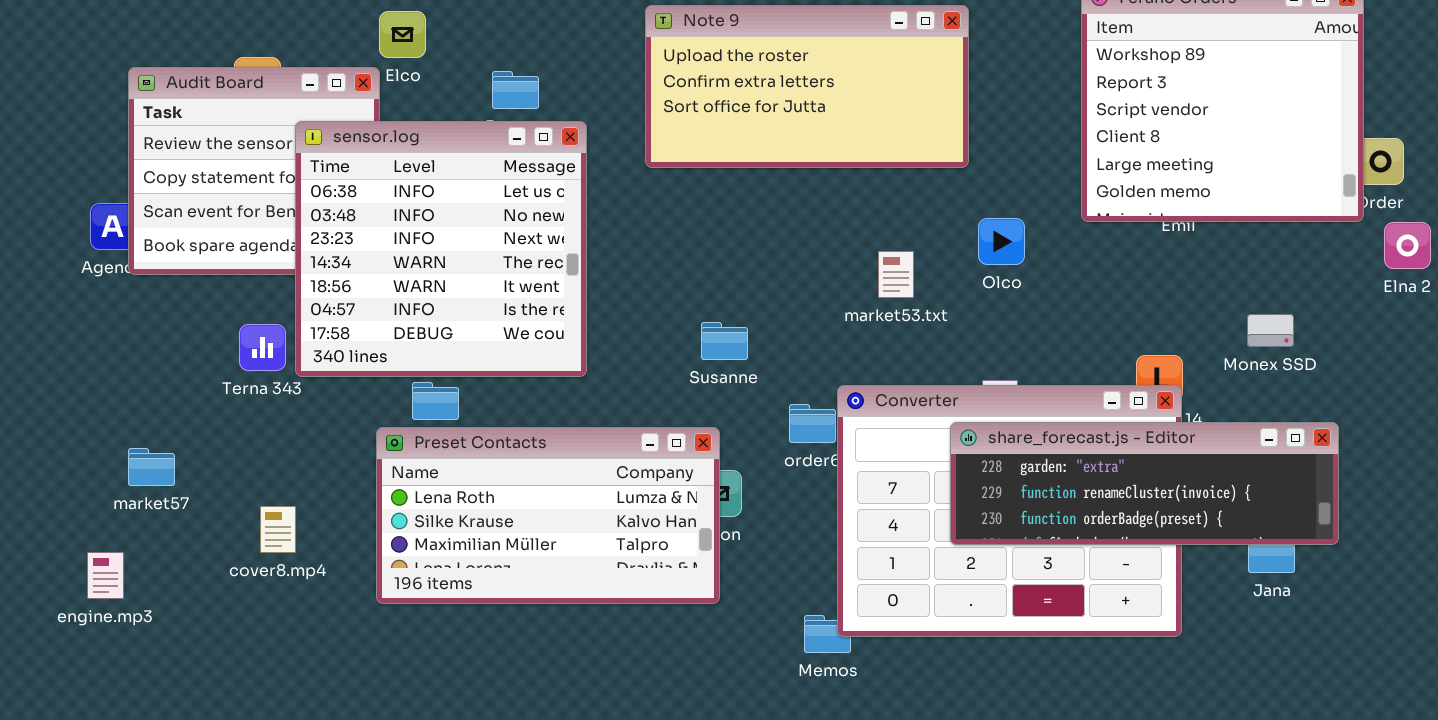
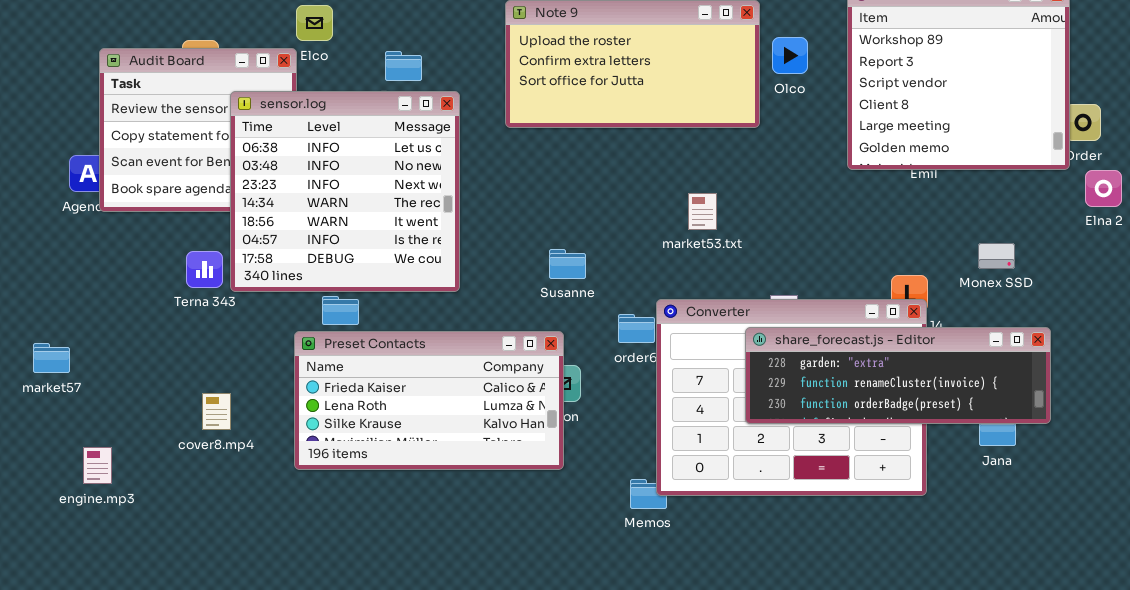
Olco: [978,218,1025,265] -> [772,37,808,74], moved
Preset Contacts: [376,427,720,604] -> [294,331,564,470], scrolled up 1 row
market57: [128,448,175,486] -> [33,343,70,373], moved
engine.mp3: [87,552,124,599] -> [83,447,112,484], moved

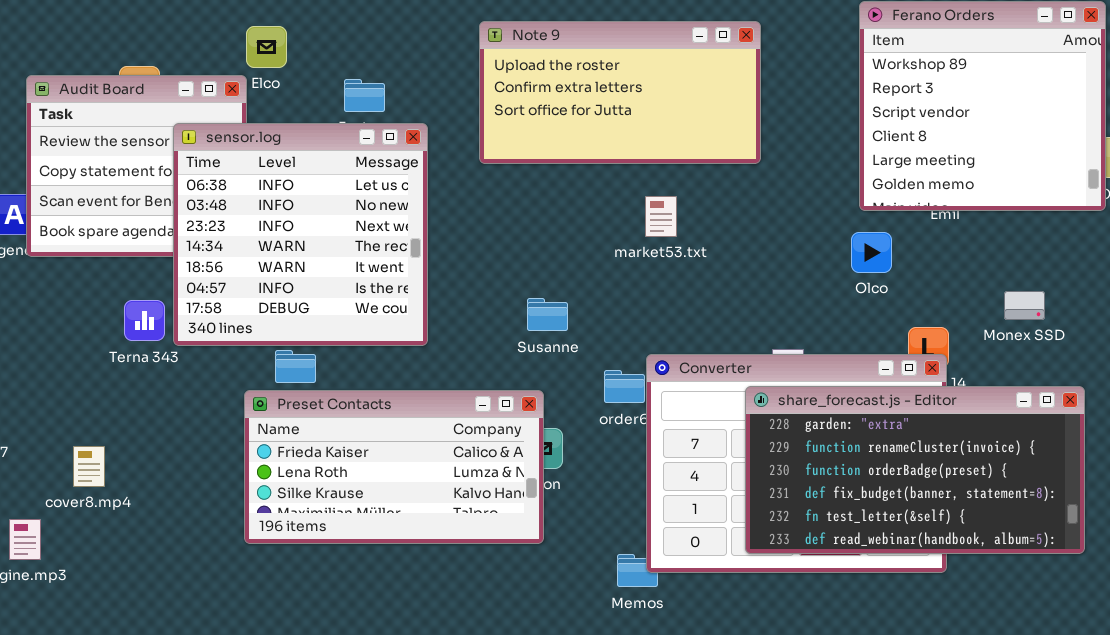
Olco: [772,37,808,74] -> [851,232,892,273], moved
market53.txt: [688,193,717,230] -> [645,196,677,237], moved
share_forecast.js - Editor: [745,327,1051,424] -> [745,386,1085,554], resized
cover8.mp4: [202,393,231,430] -> [73,446,105,487], moved

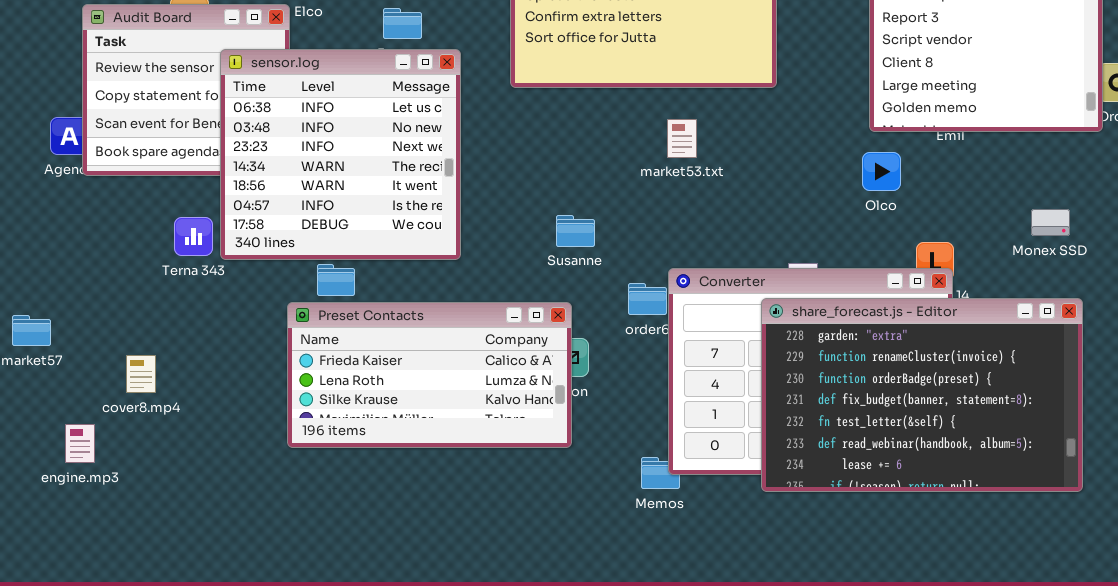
Monex SSD: [1004,291,1045,320] -> [1031,209,1070,236], moved
share_forecast.js - Editor: [745,386,1085,554] -> [761,298,1083,492], resized

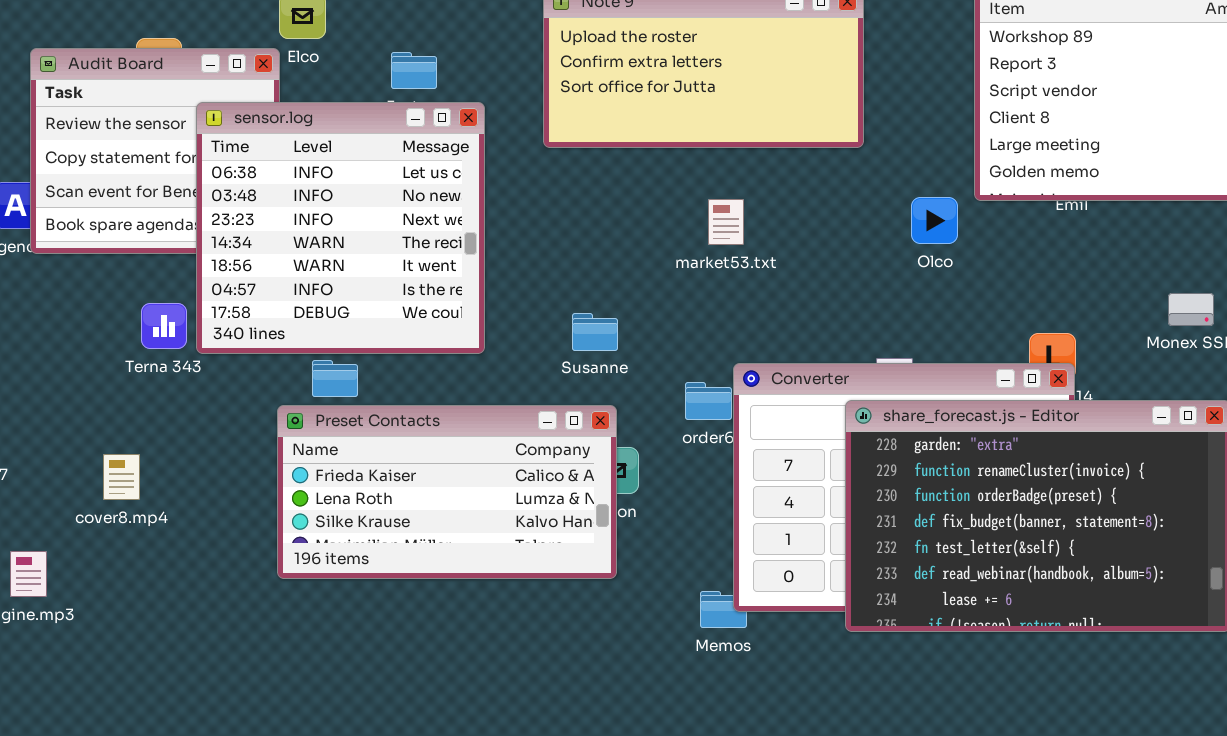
market53.txt: [667,119,697,158] -> [708,199,744,245], moved
Olco: [862,152,901,191] -> [911,197,958,244], moved
Susanne: [556,215,595,247] -> [572,313,618,351], moved
cover8.mp4: [126,355,156,393] -> [103,454,140,500], moved

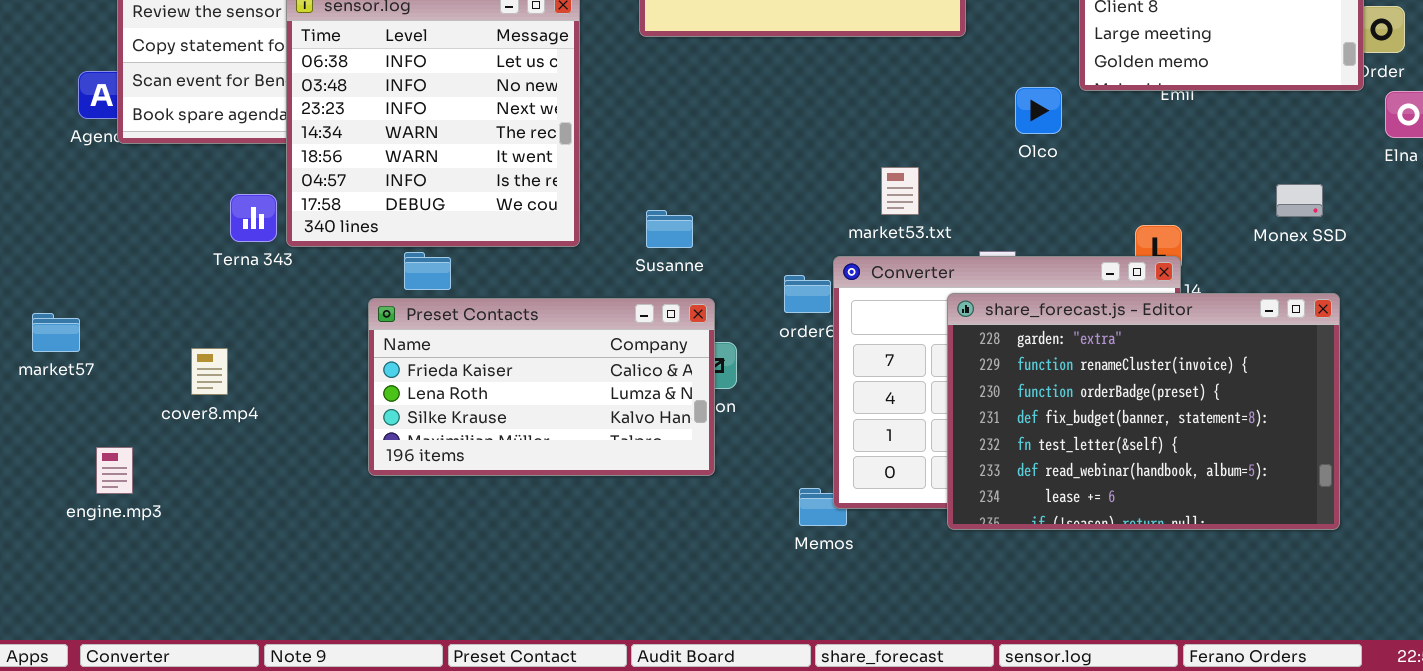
market53.txt: [708,199,744,245] -> [881,167,919,215], moved
Susanne: [572,313,618,351] -> [646,210,693,248], moved

